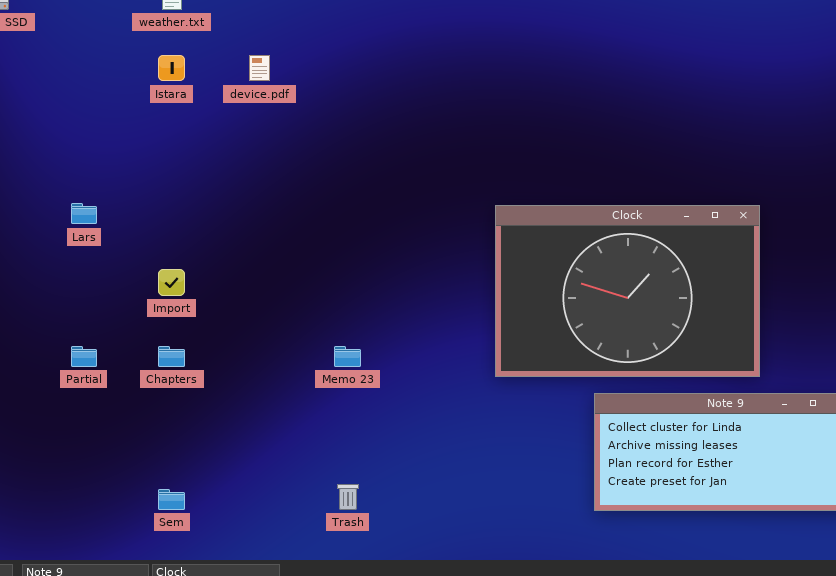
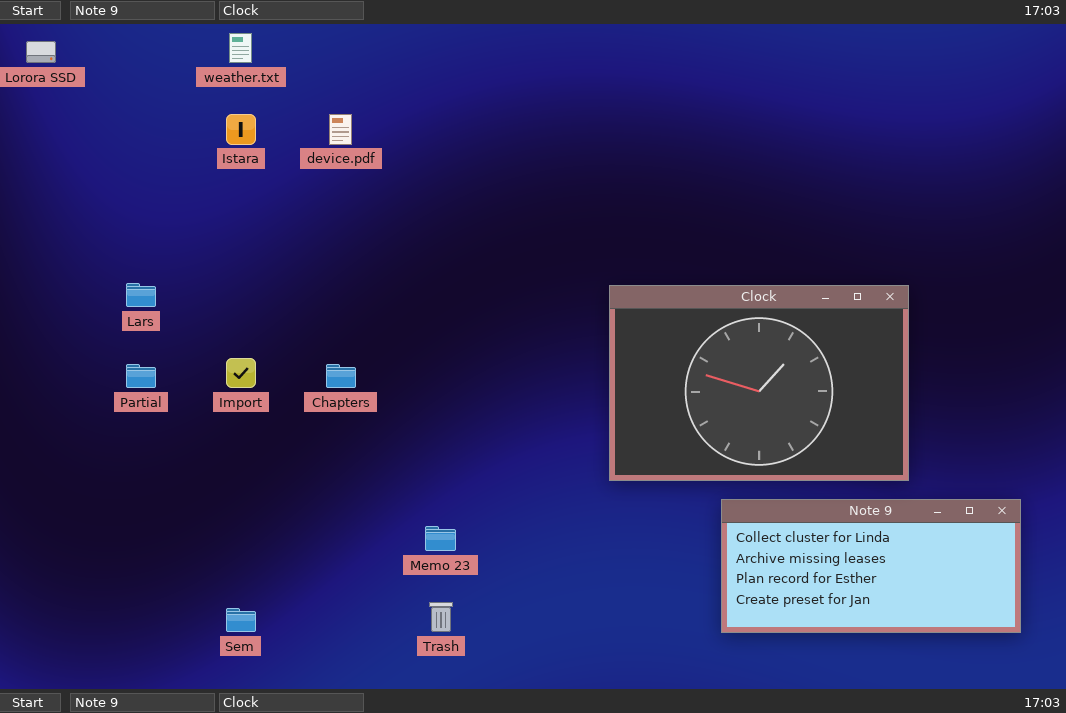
Partial: [71,346,97,367] -> [126,364,156,388], moved
Chapters: [158,346,185,367] -> [326,364,356,388], moved
Memo 23: [334,346,361,367] -> [425,526,456,551], moved

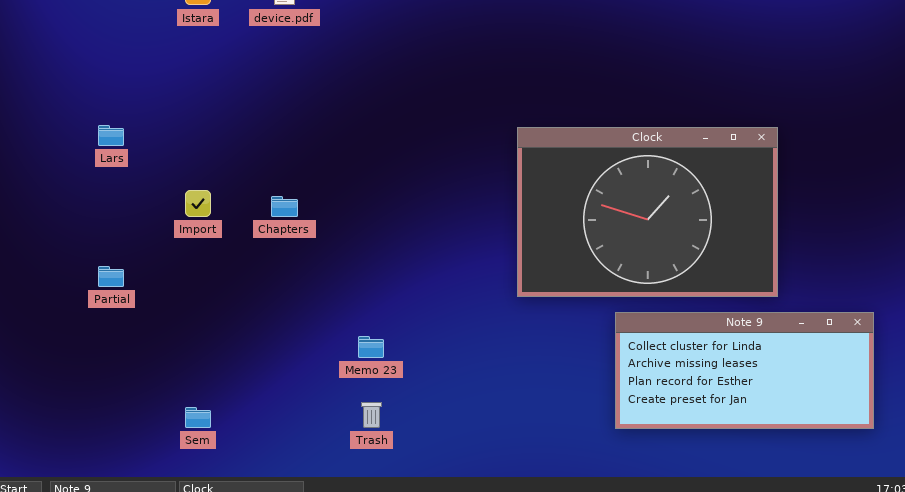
Partial: [126,364,156,388] -> [98,266,124,287], moved

